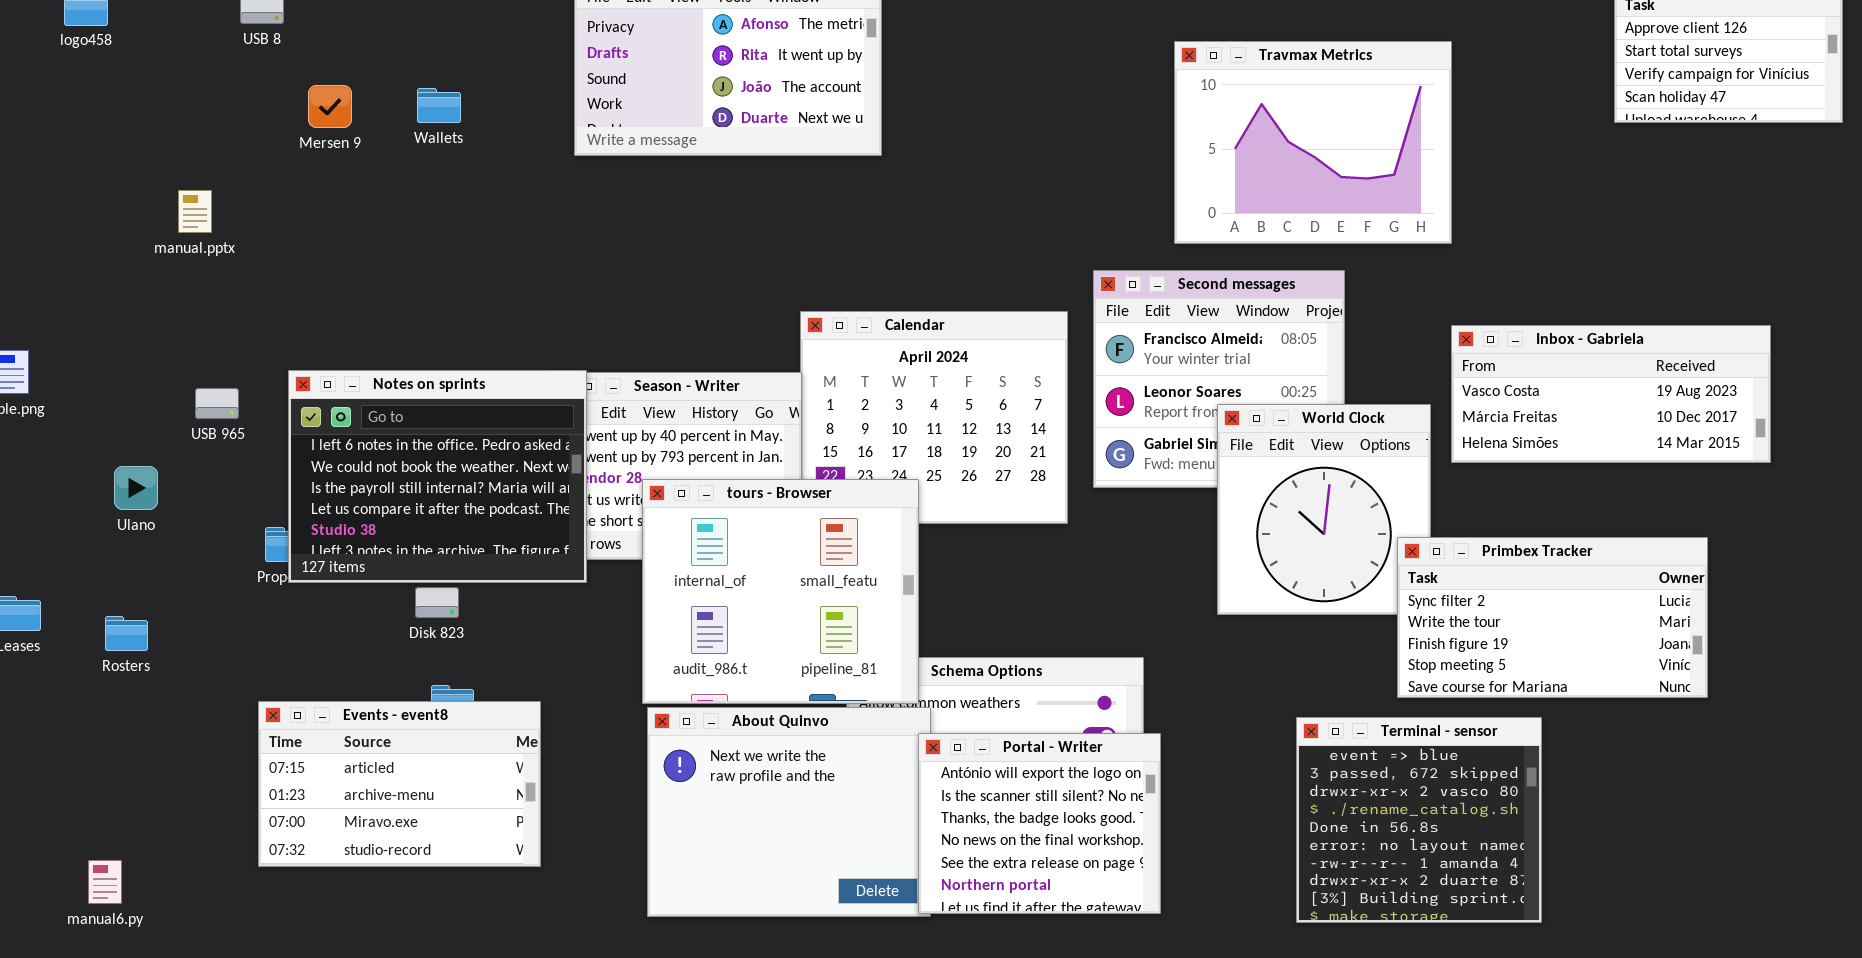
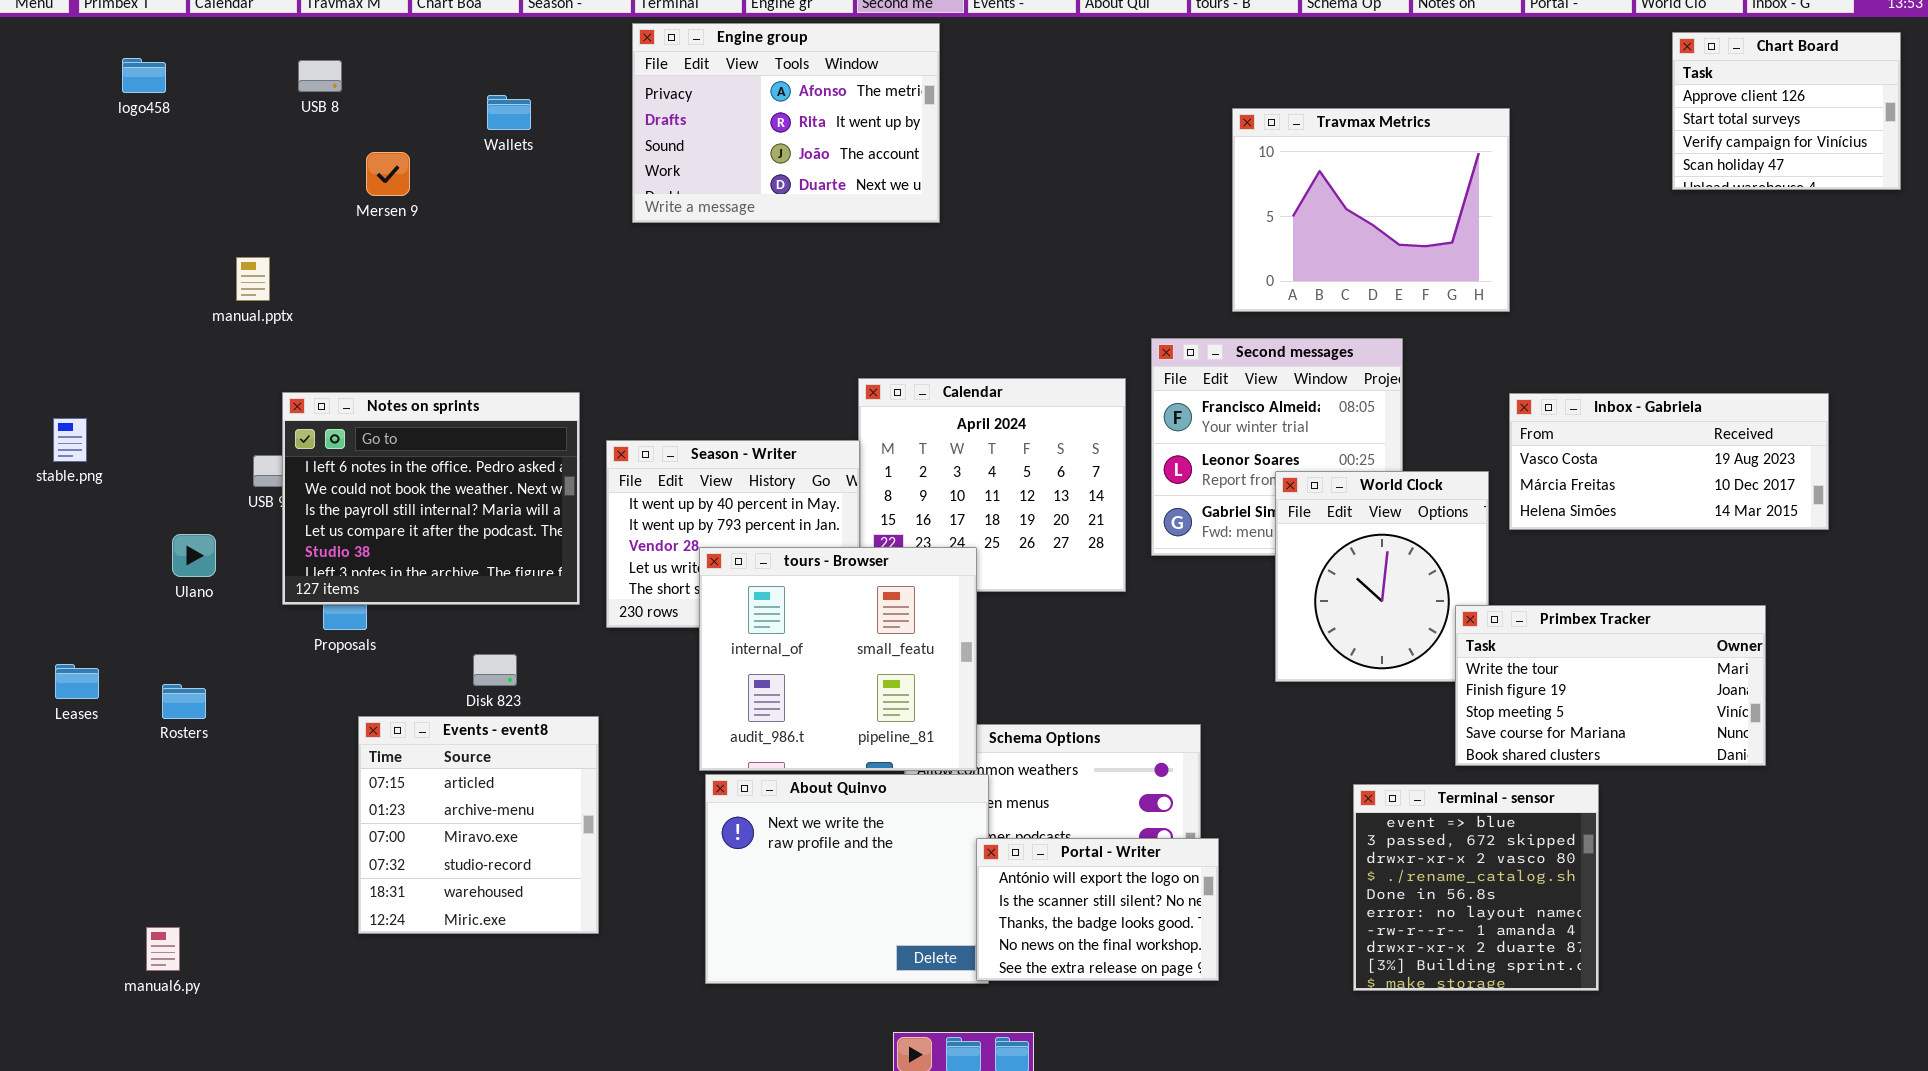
Wallets: [417,88,461,123] -> [487,95,531,130], moved
Notes on sprints: [288,370,587,583] -> [282,392,580,605], moved
Primbex Tracker: [1397,537,1708,698] -> [1455,605,1766,766], scrolled down 1 row
Events - event8: [258,701,541,867] -> [358,716,599,934], resized
Portal - Writer: [918,733,1161,914] -> [976,838,1219,981], resized

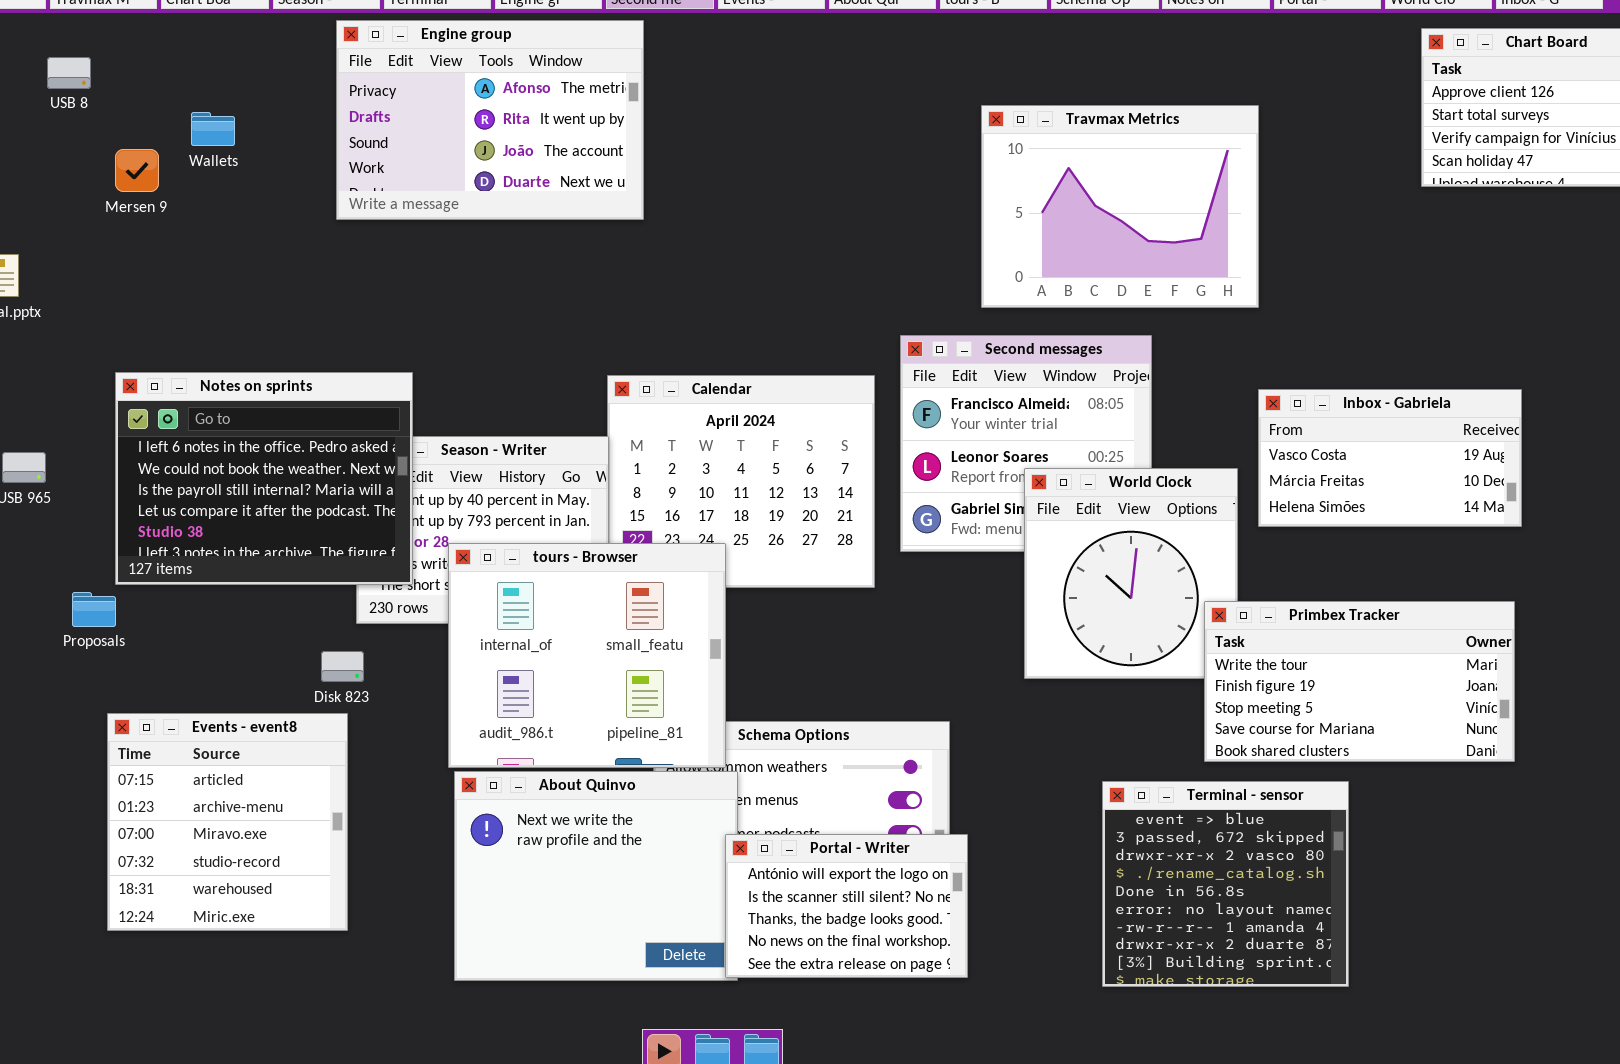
Engine group: [632,23,940,223] -> [336,20,644,220], moved
Wallets: [487,95,531,130] -> [191,112,235,146], moved
Notes on sprints: [282,392,580,605] -> [115,372,413,585], moved
Inbox - Gabriela: [1509,393,1829,530] -> [1258,389,1522,527], resized
Disk 823: [473,654,517,686] -> [321,651,364,682], moved

